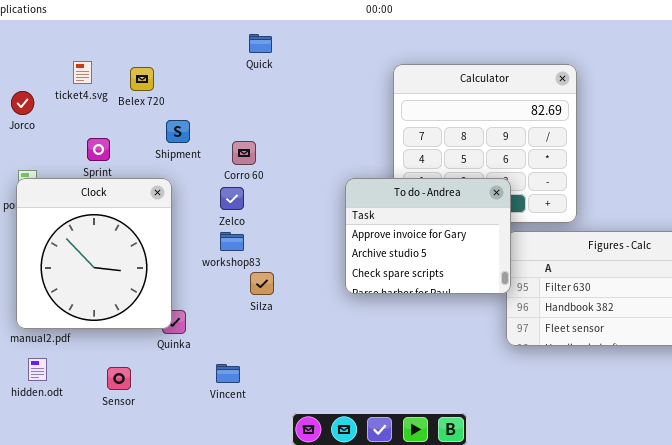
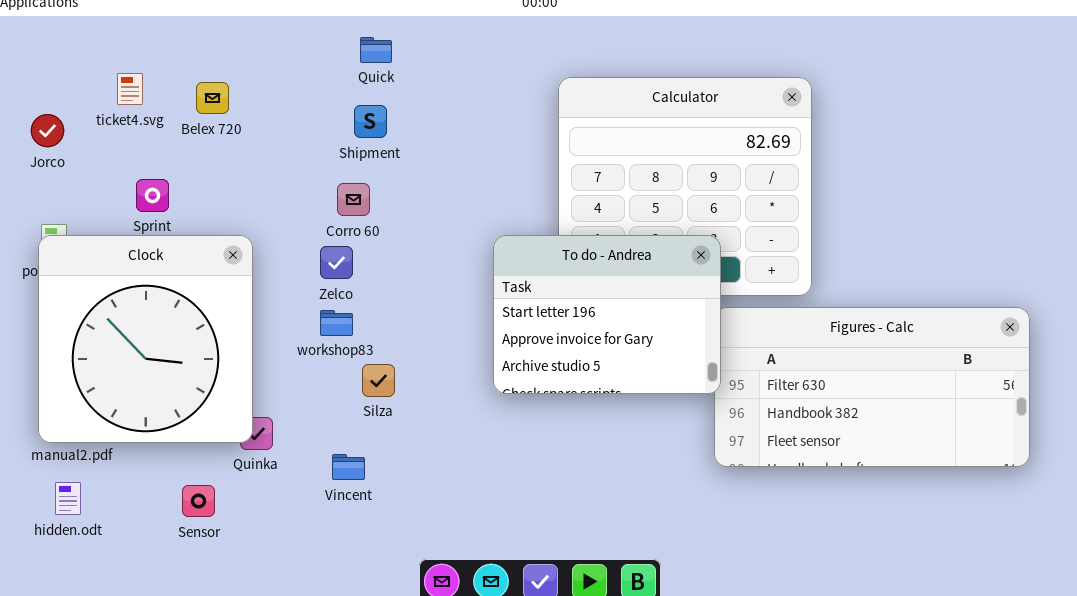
Shipment: [166,120,190,143] -> [354,105,387,138], moved
To do - Andrea: [345,178,511,294] -> [493,235,721,394], scrolled up 1 row
Vincent: [216,364,240,383] -> [332,454,365,480], moved
Sensor: [107,367,131,390] -> [182,485,215,517], moved

